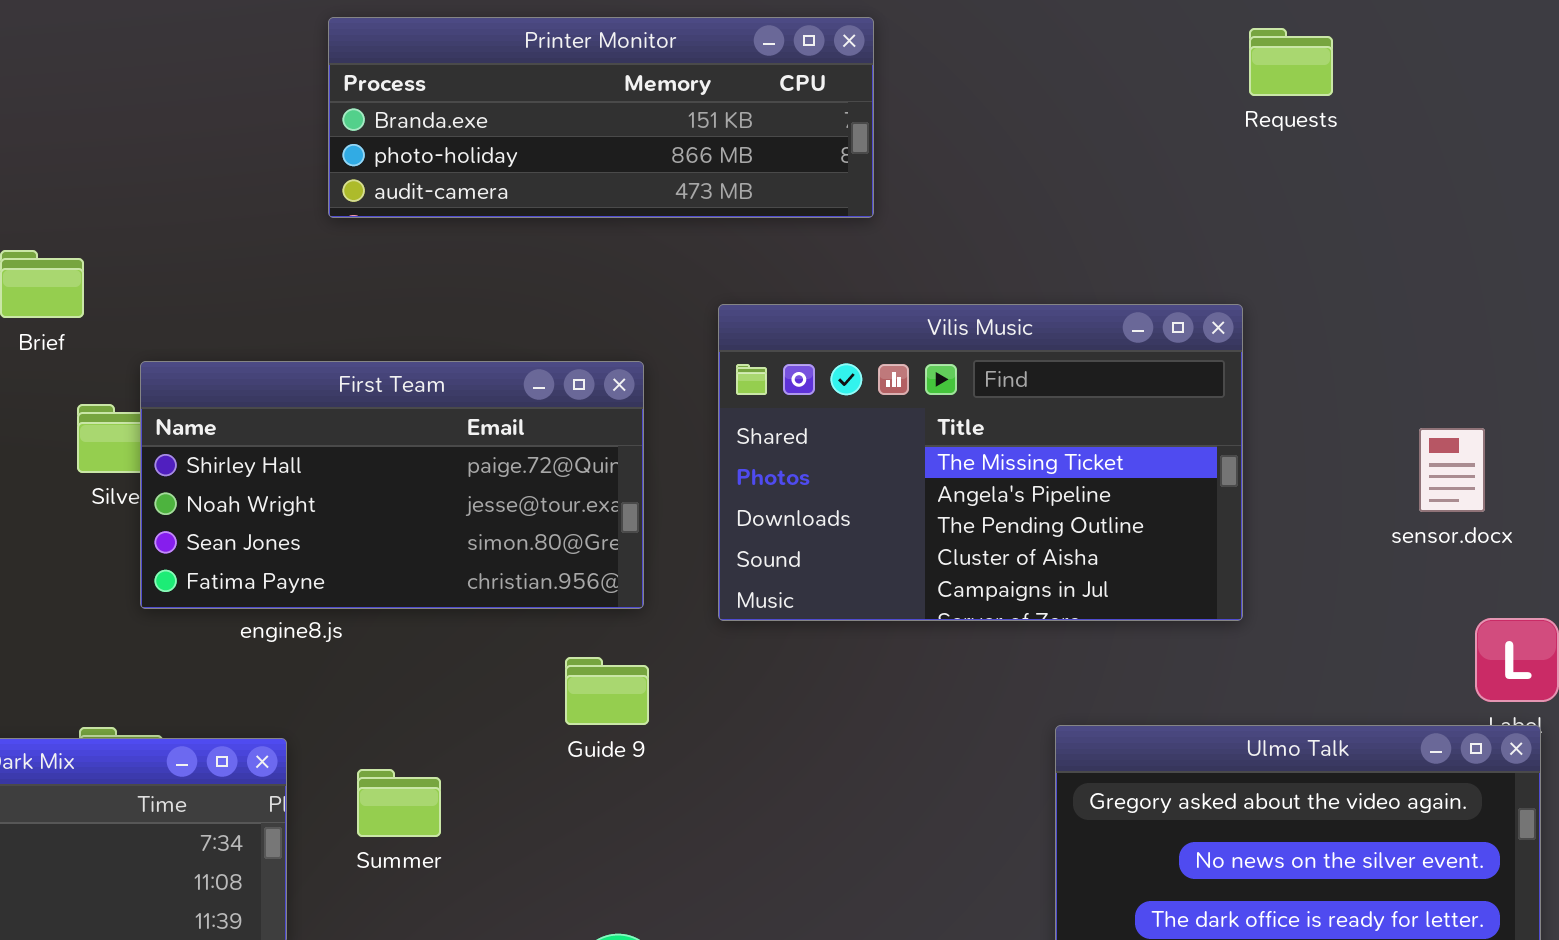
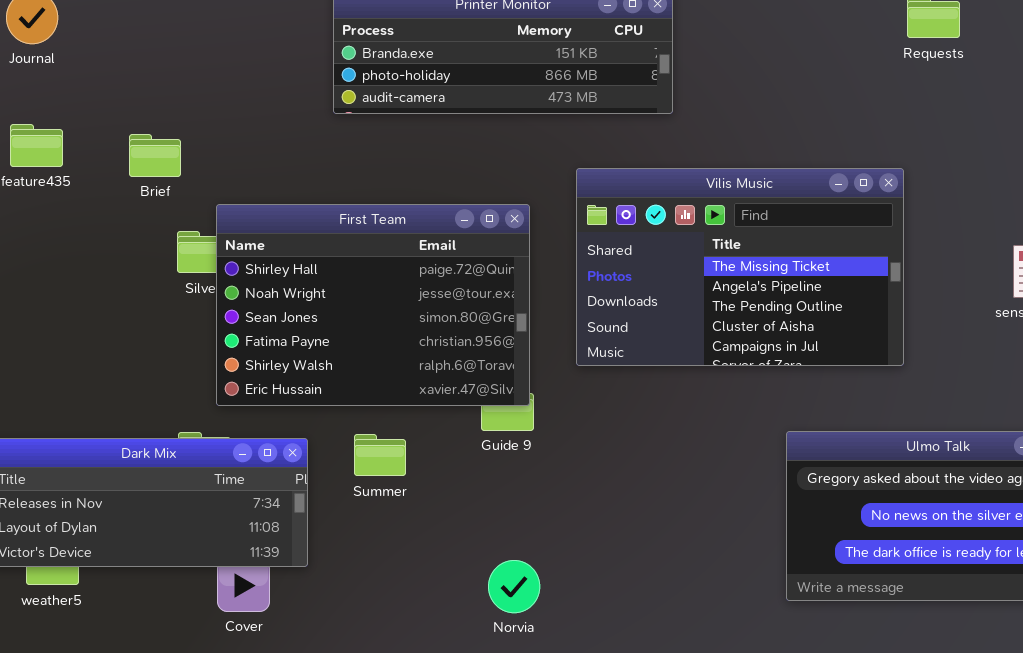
First Team: [140,361,644,609] -> [216,204,530,406], resized
Summer: [357,769,441,837] -> [354,434,406,476], moved

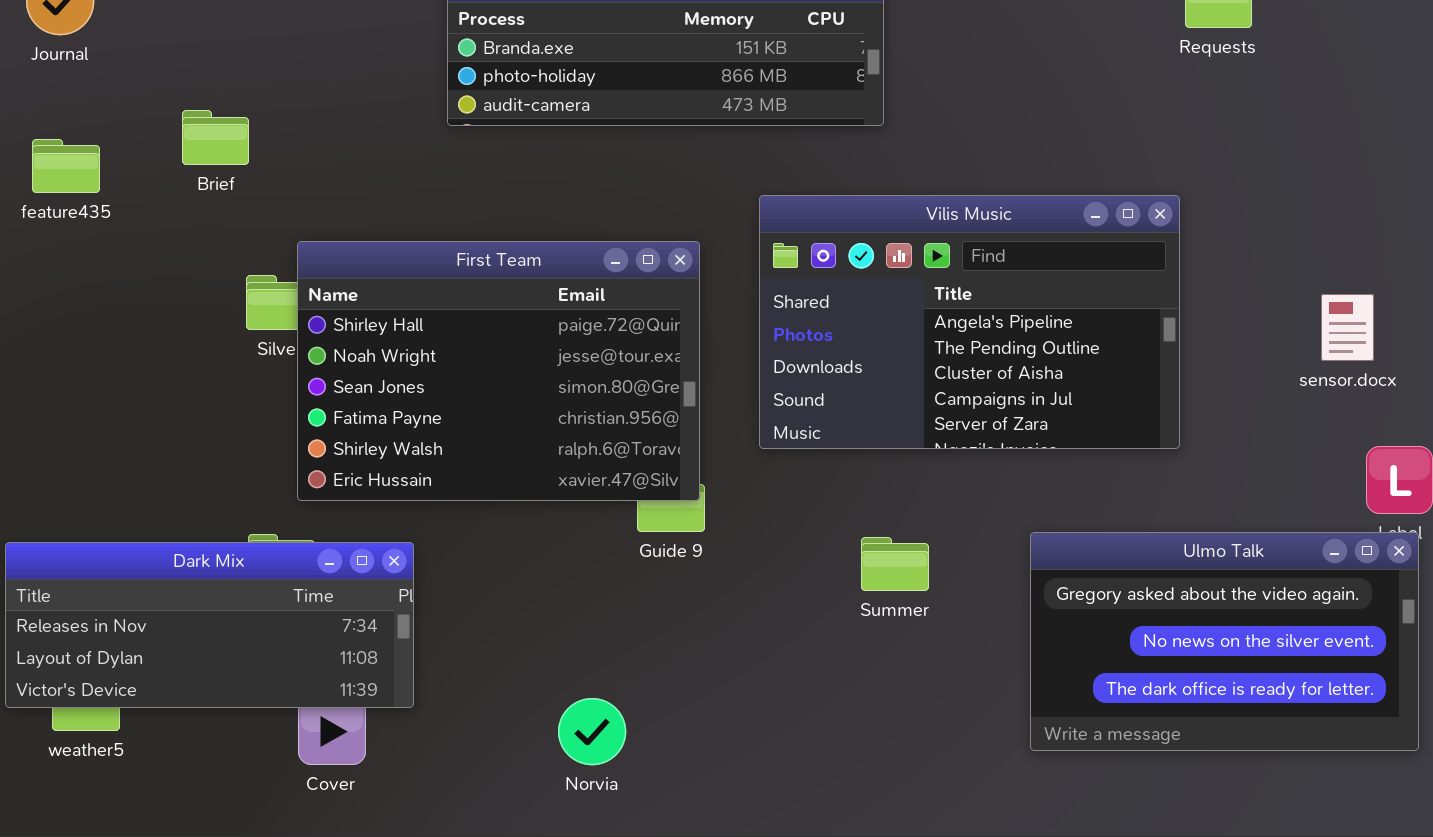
Brief: [129,134,181,177] -> [182,110,249,165], moved
Vilis Music: [576,168,904,366] -> [759,195,1180,449], scrolled down 1 row
Summer: [354,434,406,476] -> [861,537,929,591], moved
Norvia: [488,560,540,613] -> [558,698,626,765], moved

